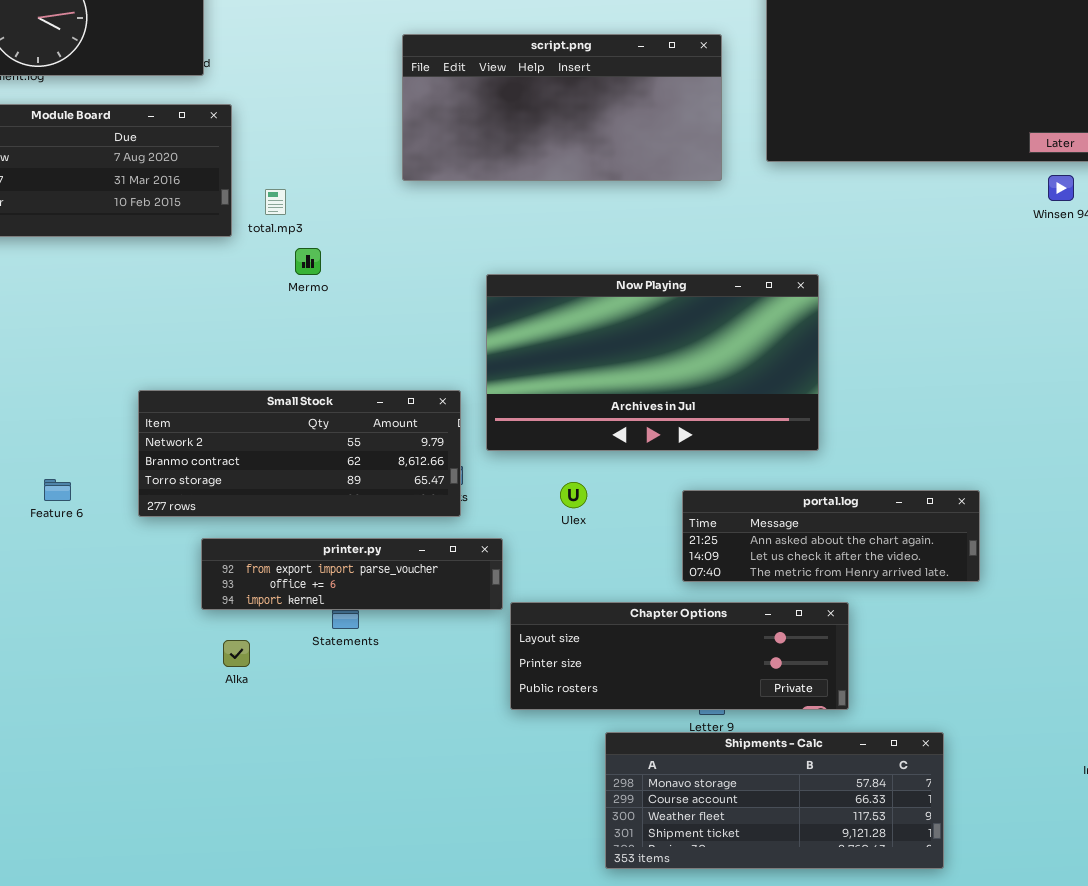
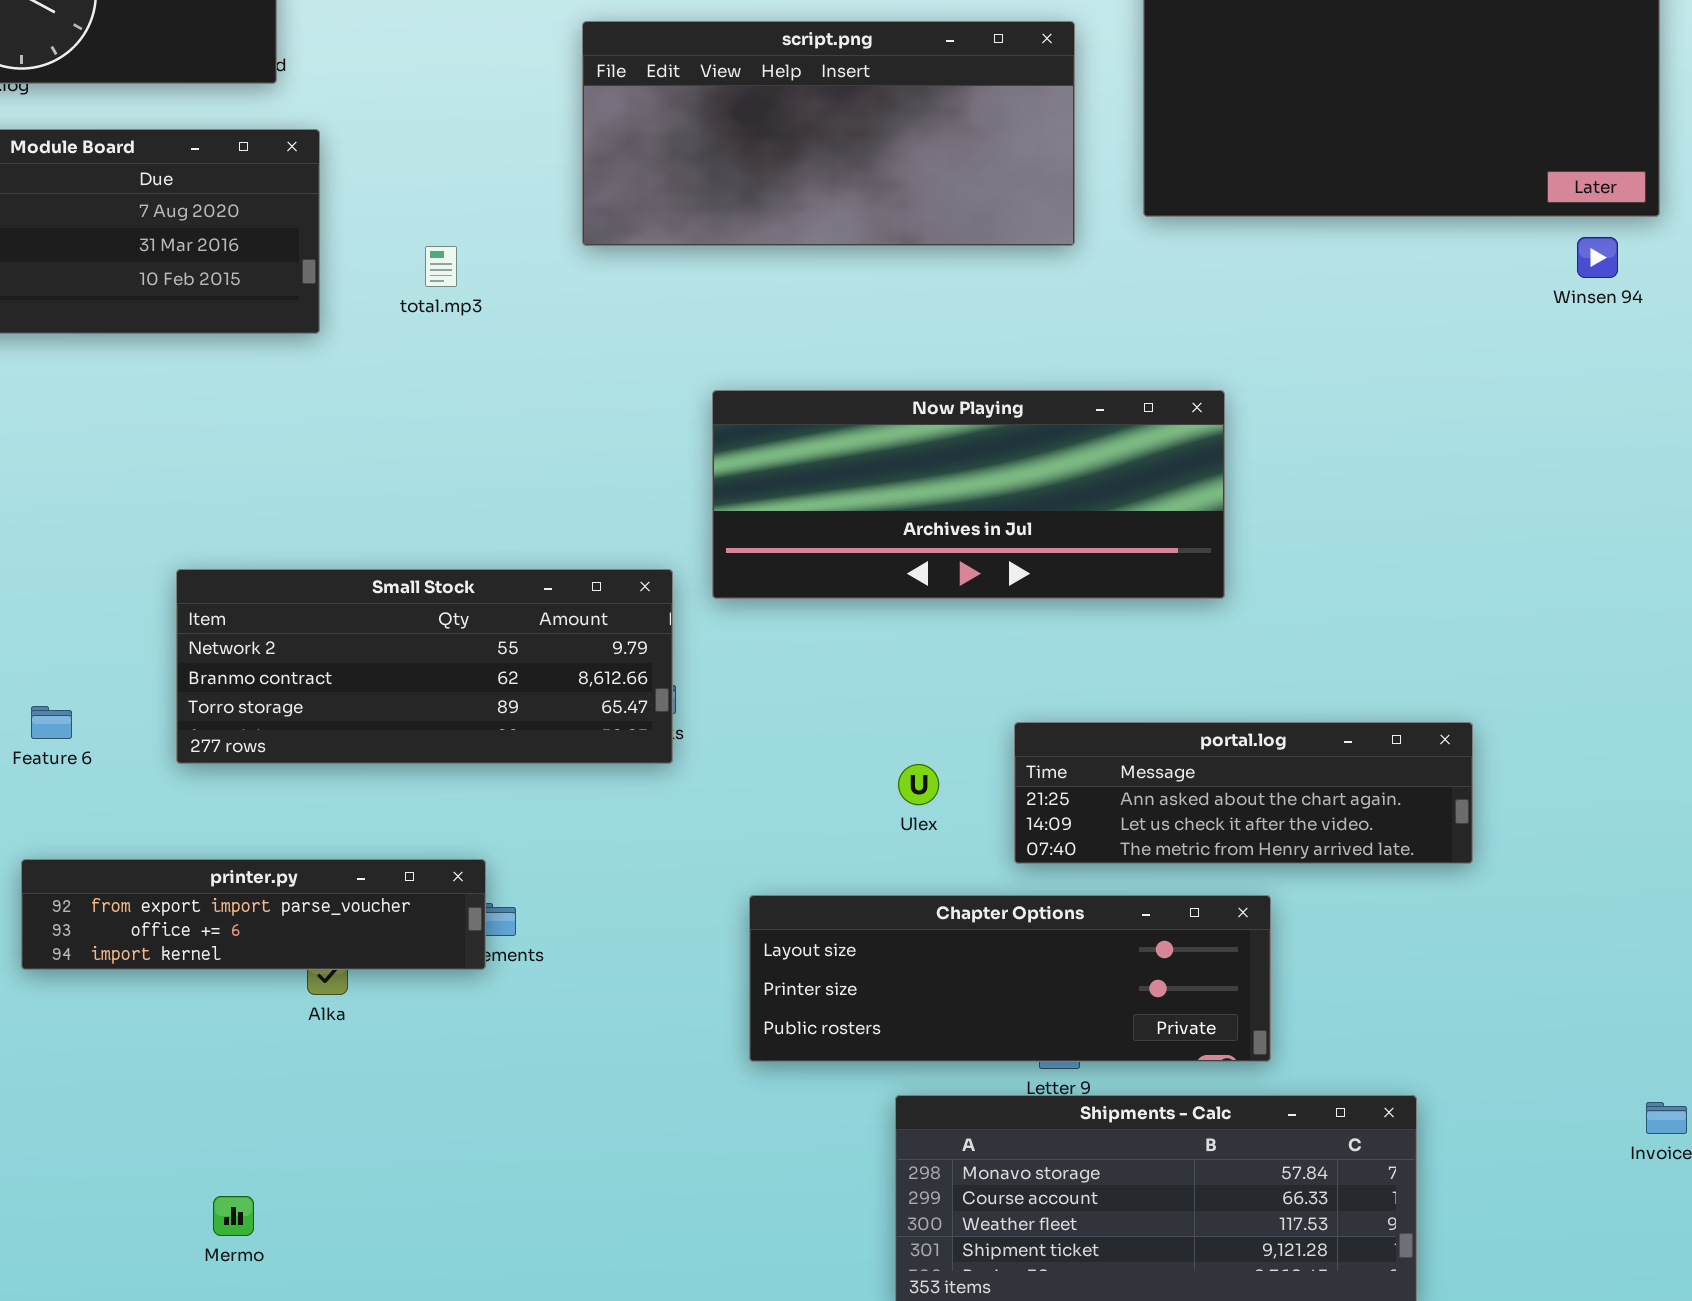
total.mp3: [265,189,286,215] -> [425,246,457,287], moved
Mermo: [295,248,321,275] -> [213,1196,254,1236], moved
Now Playing: [486,274,819,451] -> [712,390,1225,599], resized
Ulex: [560,482,587,508] -> [898,764,939,805], moved
printer.py: [201,538,503,610] -> [21,859,486,970], moved

